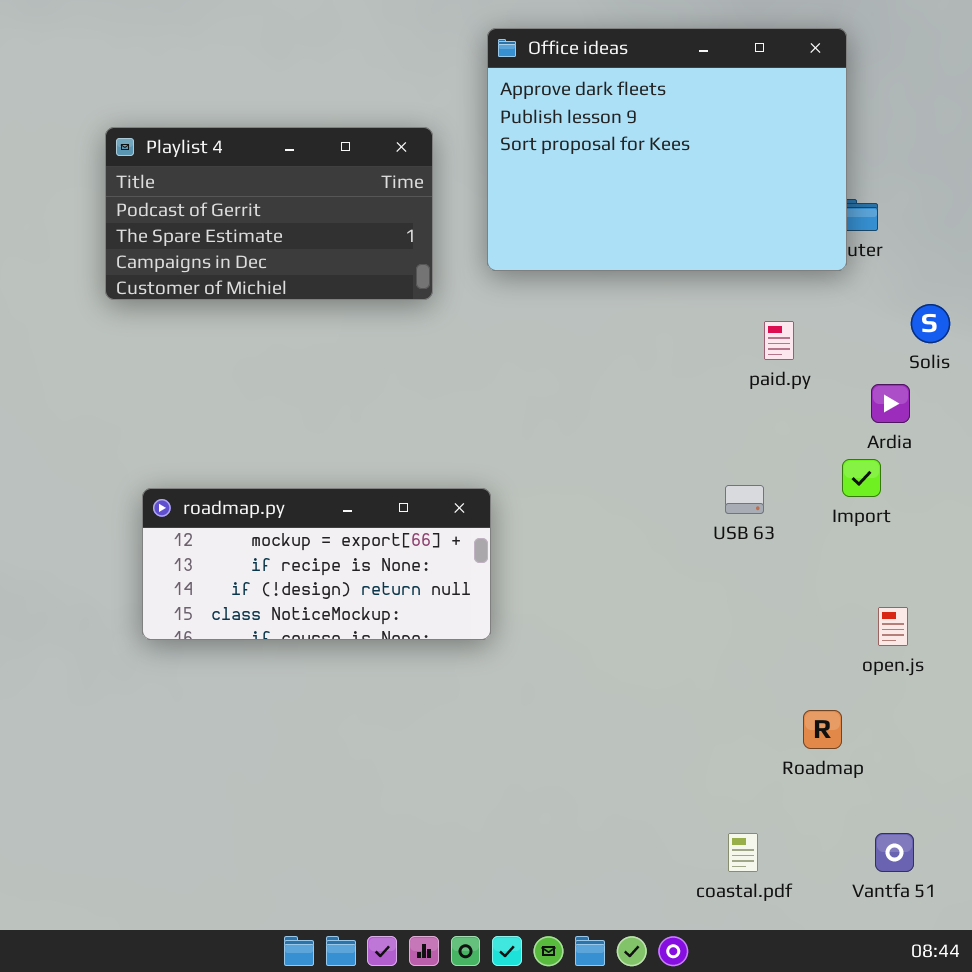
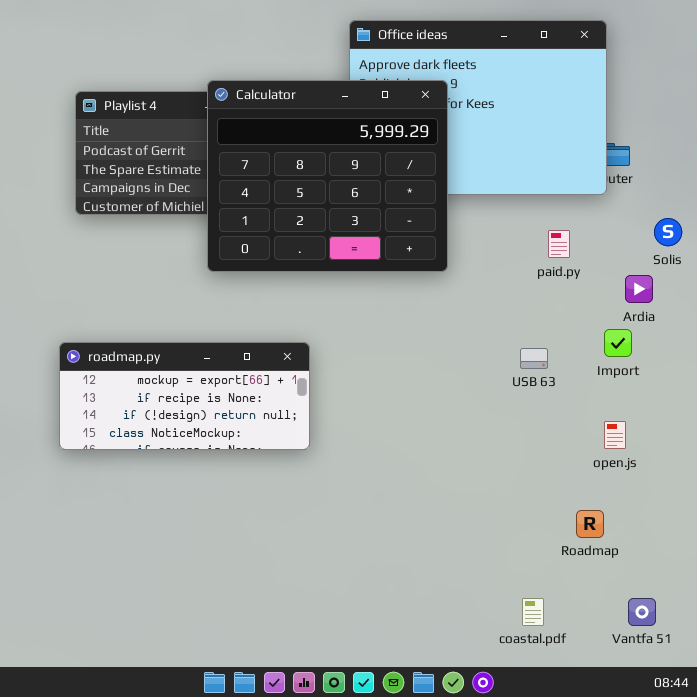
Calculator: none -> [207,80,448,272], opened
roadmap.py: [142,488,491,640] -> [59,342,310,450], moved
open.js: [878,607,908,646] -> [604,421,626,449], moved

